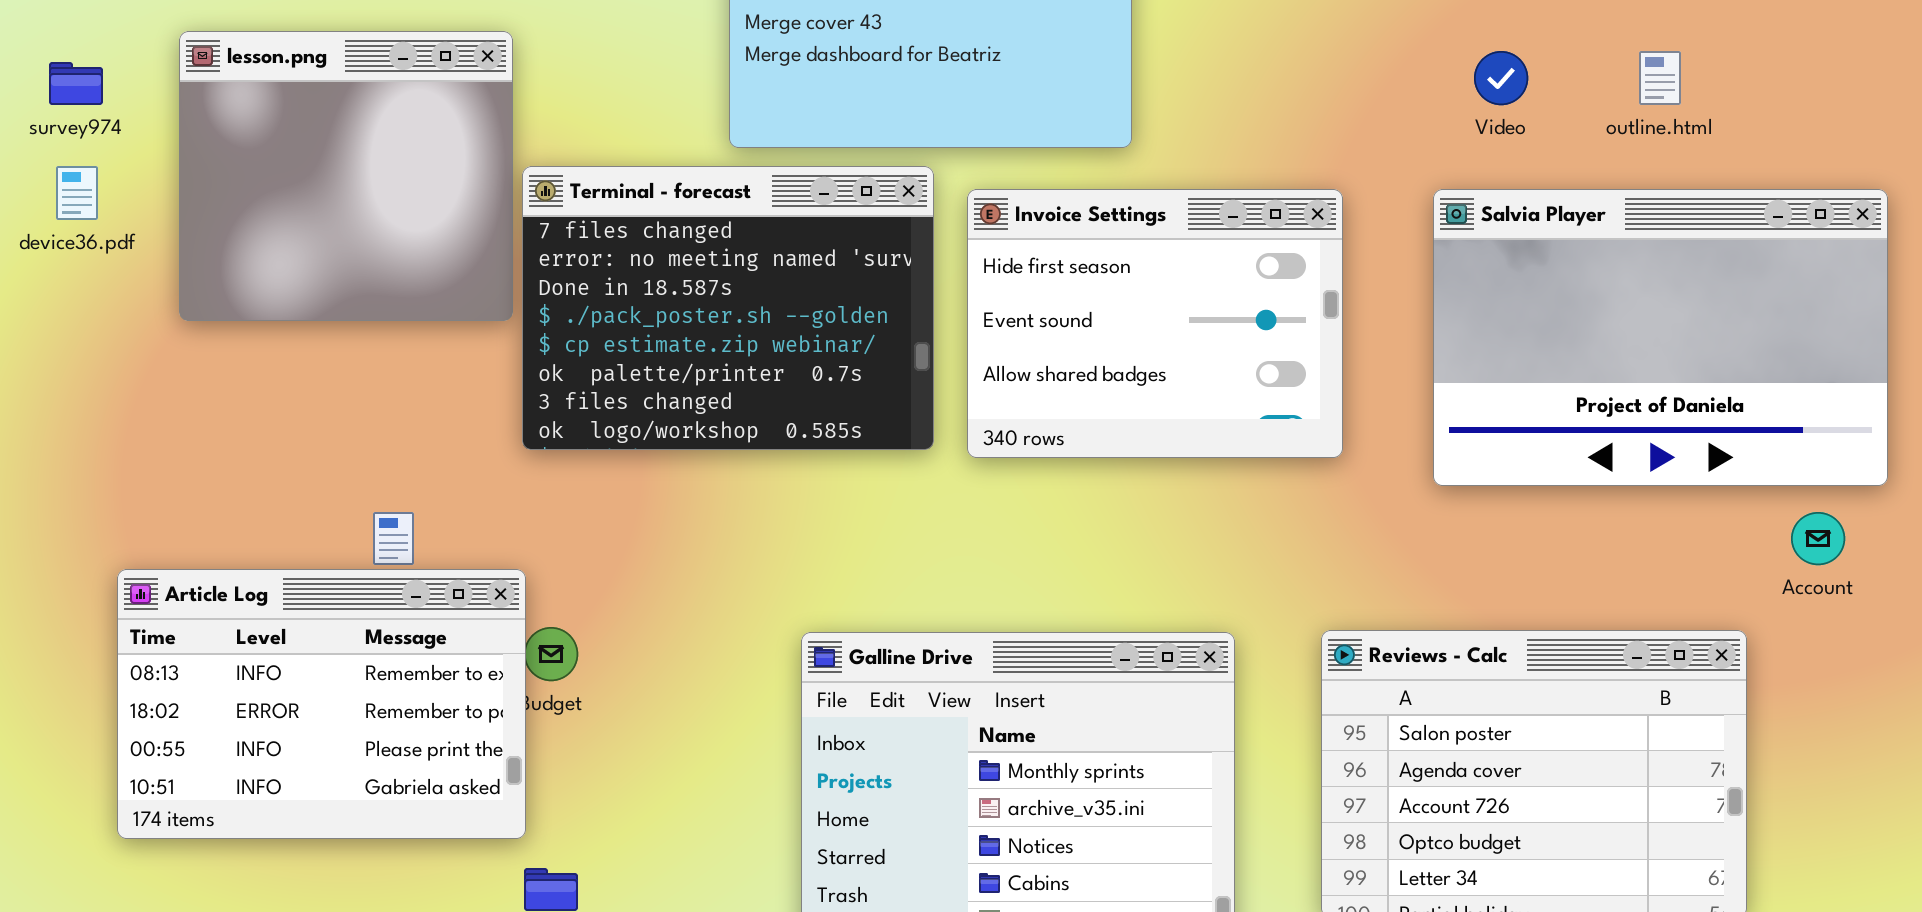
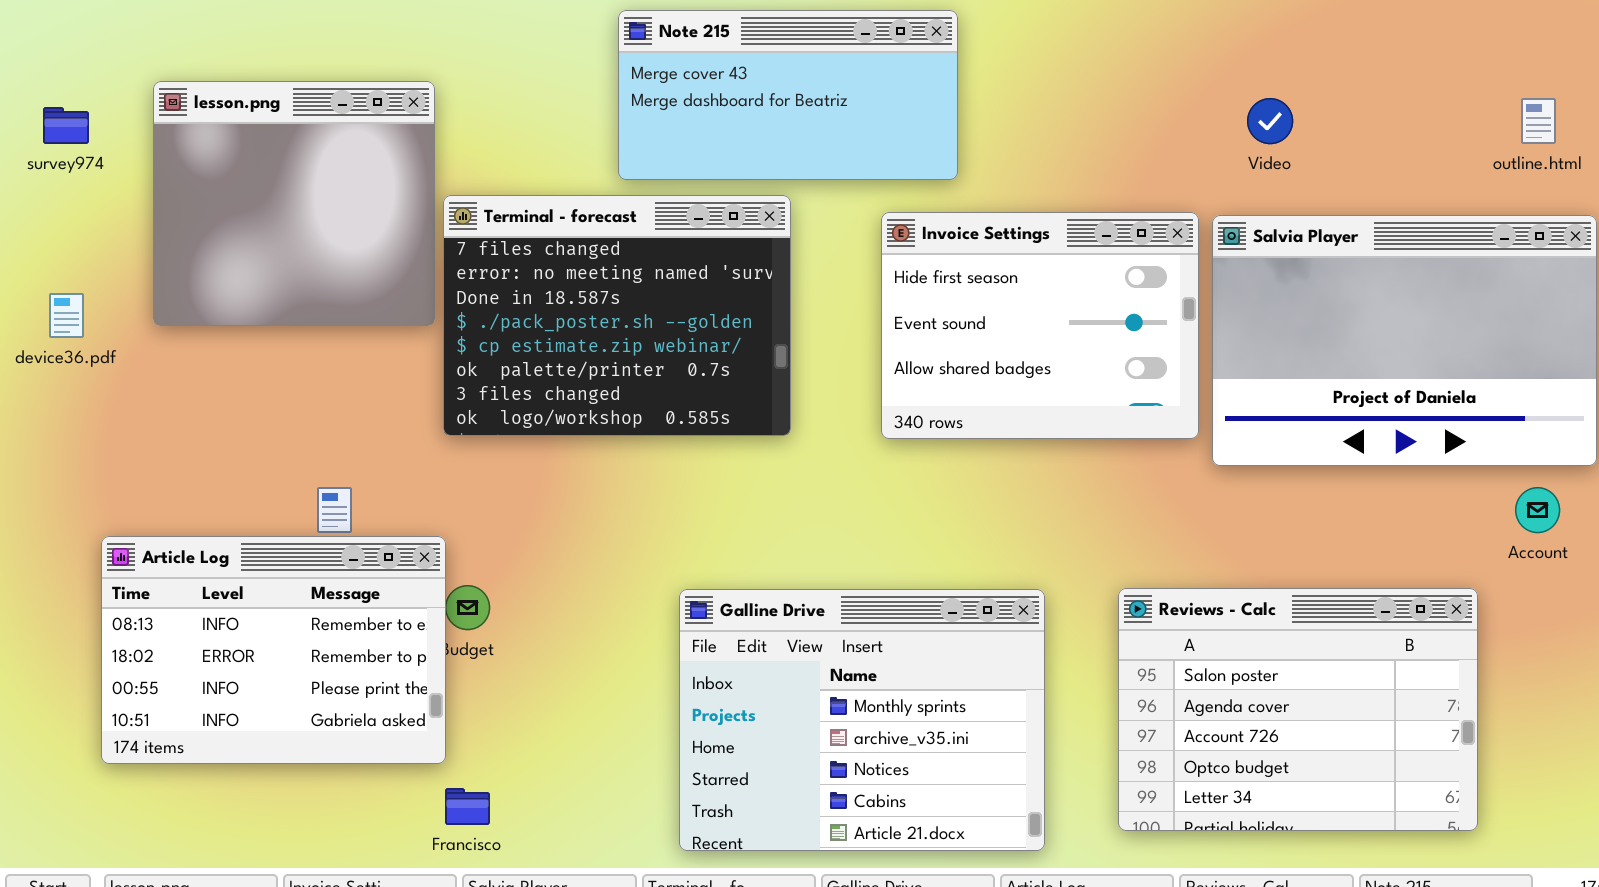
outline.html: [1639,51,1681,105] -> [1521,98,1556,144], moved
device36.pdf: [56,166,98,220] -> [49,293,84,338], moved
Invoice Settings: [967,189,1343,458] -> [881,212,1199,439], moved

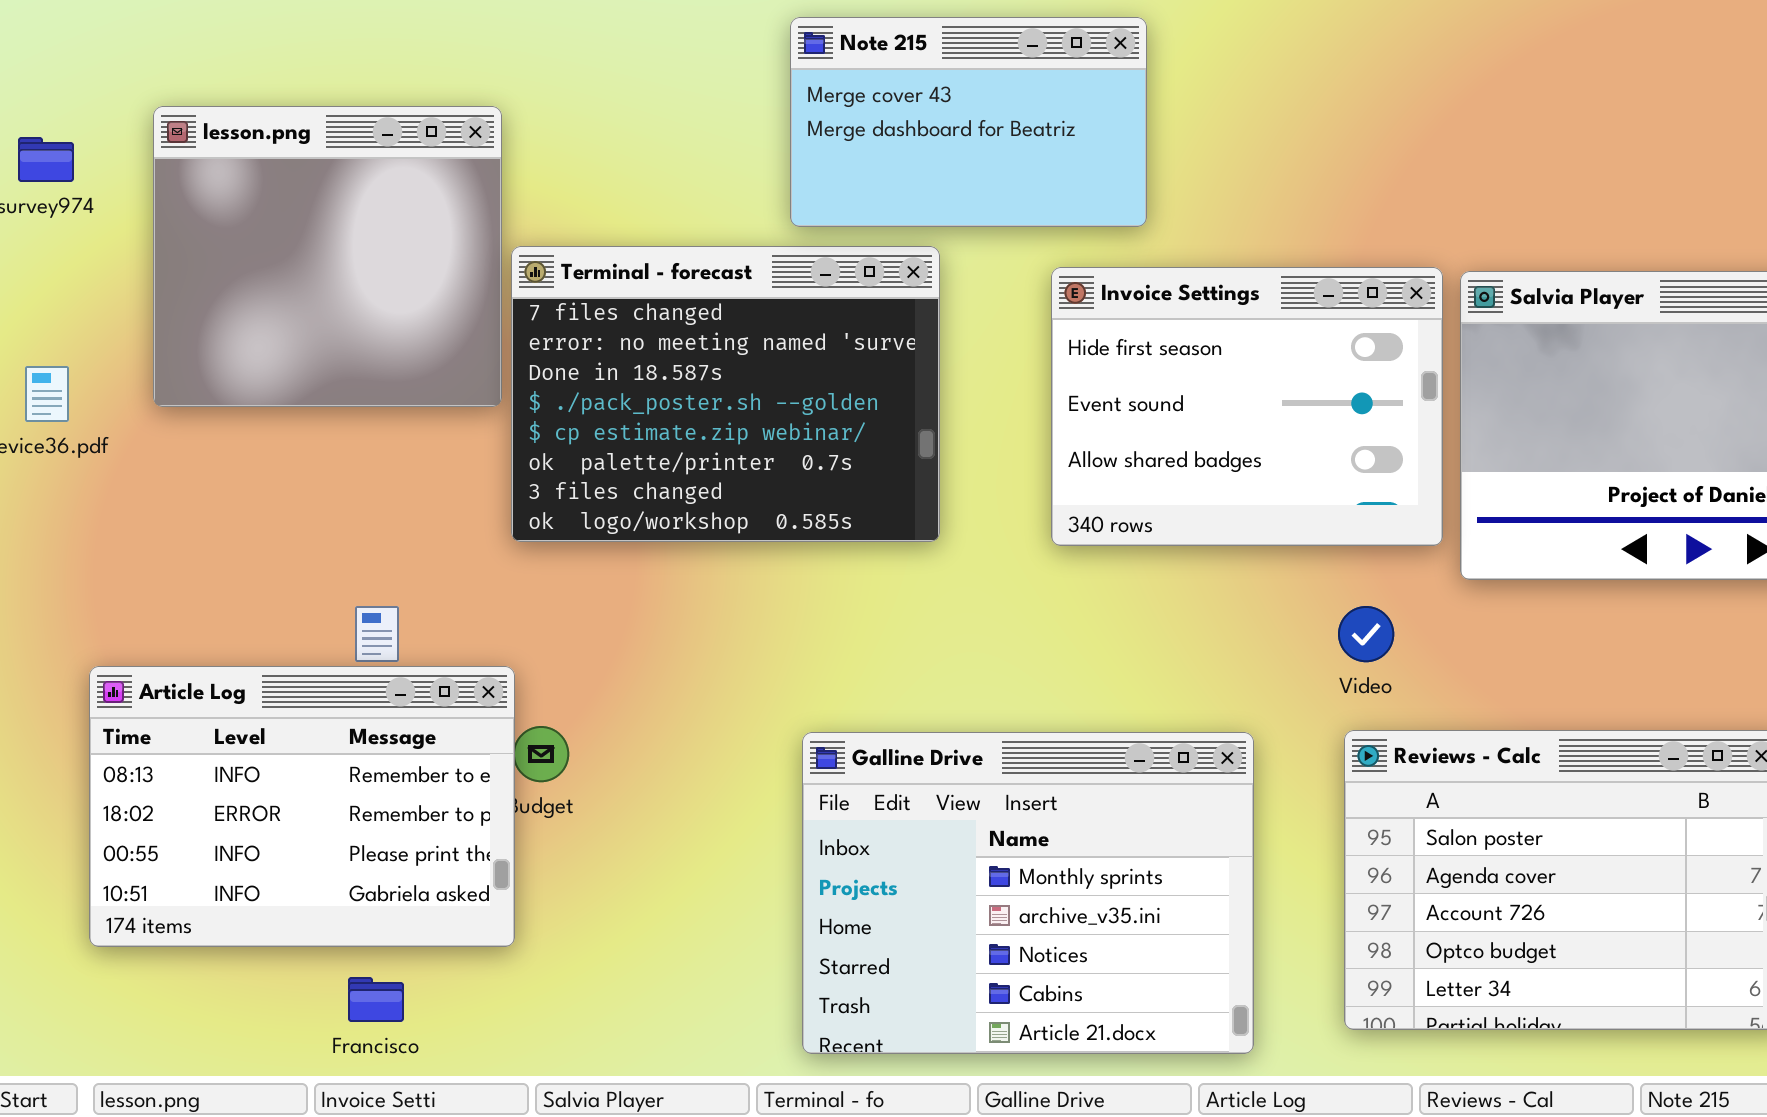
Note 215: [618,10,958,180] -> [790,17,1147,227], resized
Video: [1247,98,1293,144] -> [1338,606,1394,662], moved
Francisco: [445,788,490,825] -> [348,977,404,1022], moved

